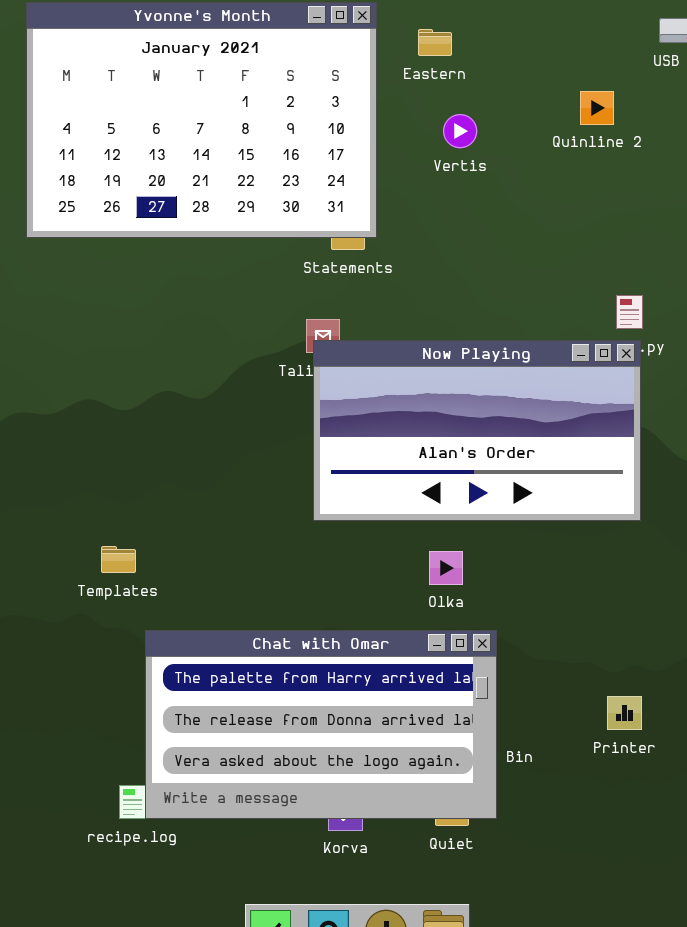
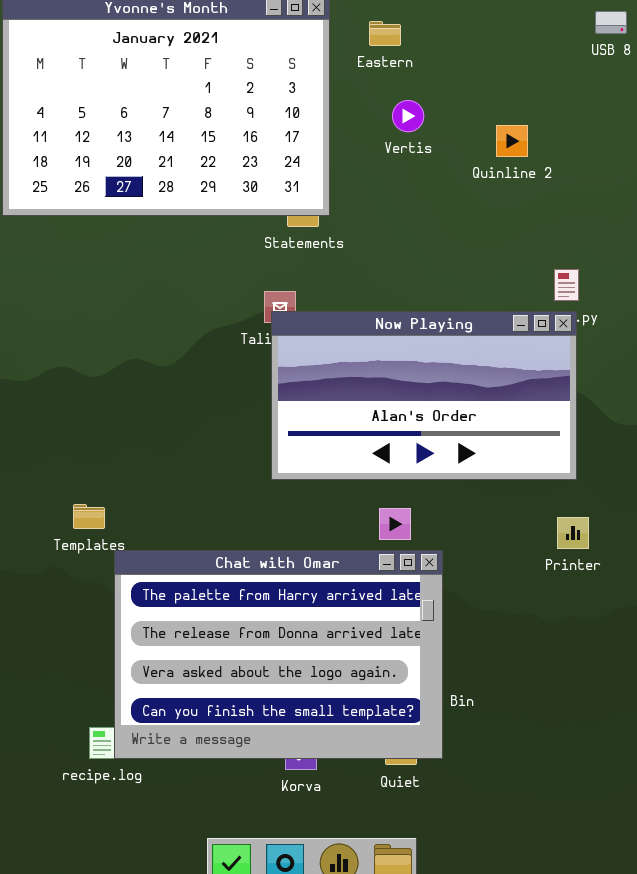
Quinline 2: [580,91,614,125] -> [496,125,528,157], moved
Chat with Omar: [145,630,497,819] -> [114,550,443,759], resized
Printer: [607,696,642,730] -> [557,517,589,549], moved

